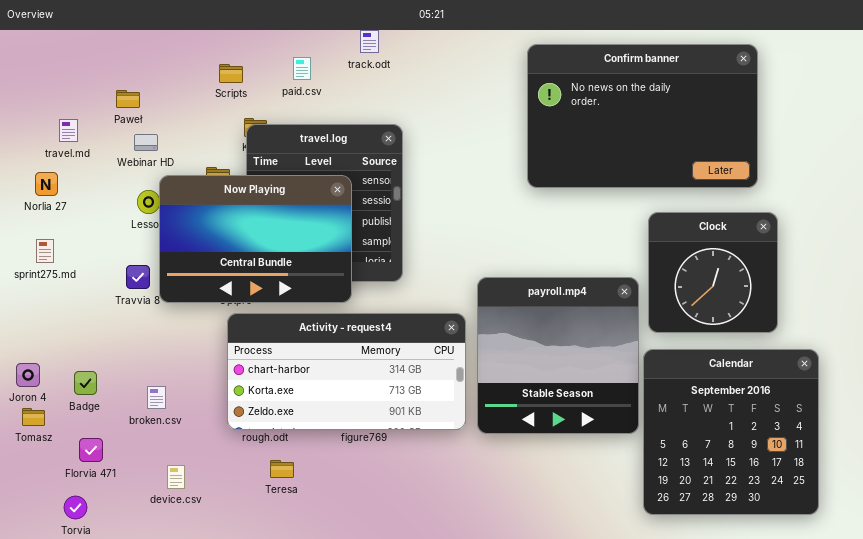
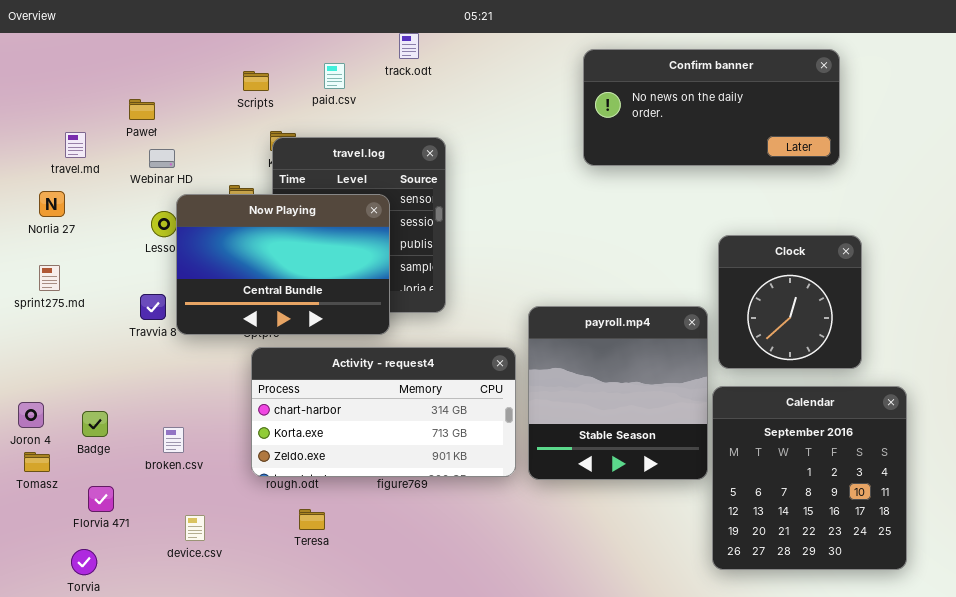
Confirm banner: [527,44,758,188] -> [583,49,840,166], resized

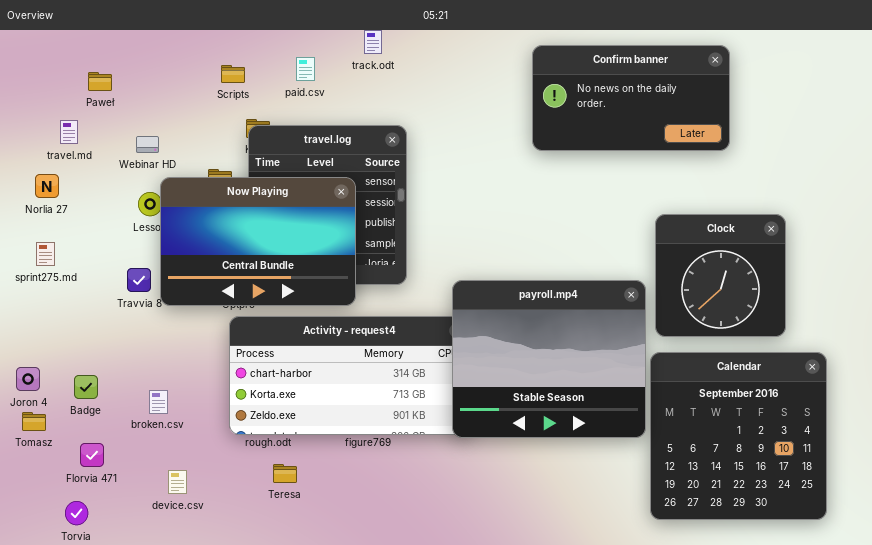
Confirm banner: [583,49,840,166] -> [532,45,730,151], resized
Paweł: [129,99,155,120] -> [88,72,112,91], moved
payroll.mp4: [528,306,708,480] -> [452,280,646,438], resized

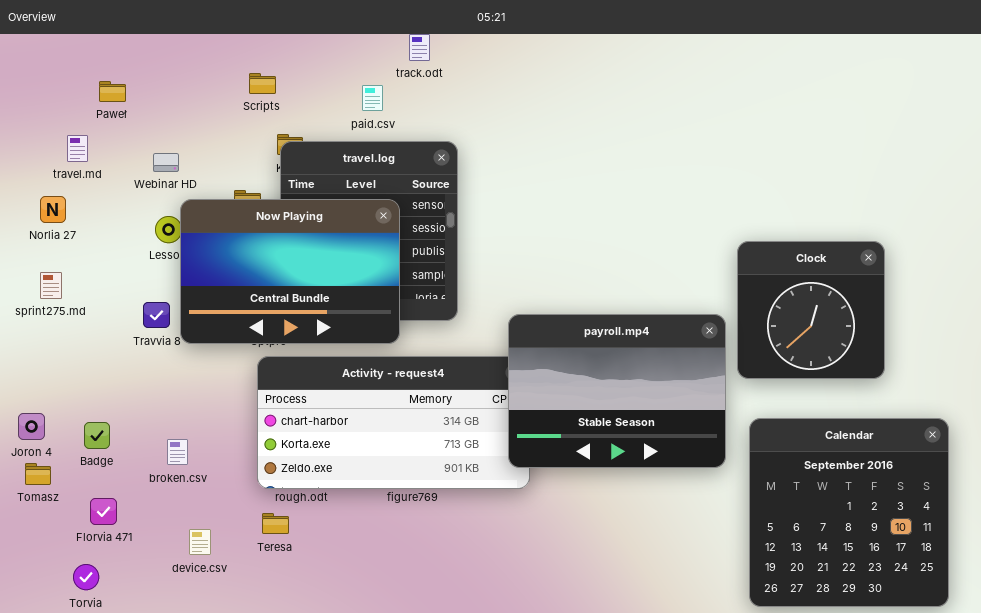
Confirm banner: [532,45,730,151] -> none, closed
paid.csv: [296,57,315,81] -> [362,85,383,111], moved
payroll.mp4: [452,280,646,438] -> [508,314,726,468], resized
Calendar: [650,352,827,520] -> [749,418,949,607], moved
Teresa: [273,464,297,483] -> [262,513,289,534], moved

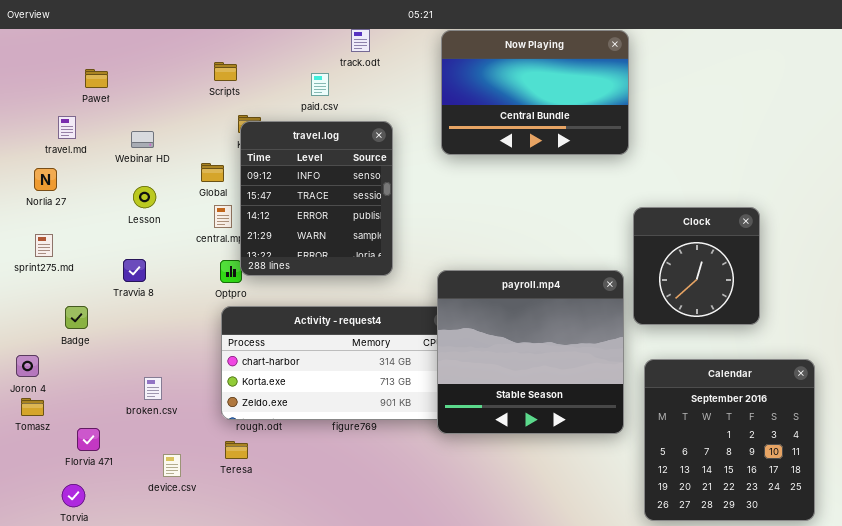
Now Playing: [180,199,400,344] -> [441,30,629,155], moved
payroll.mp4: [508,314,726,468] -> [437,270,624,434], resized
Badge: [84,422,110,449] -> [65,306,88,329], moved

